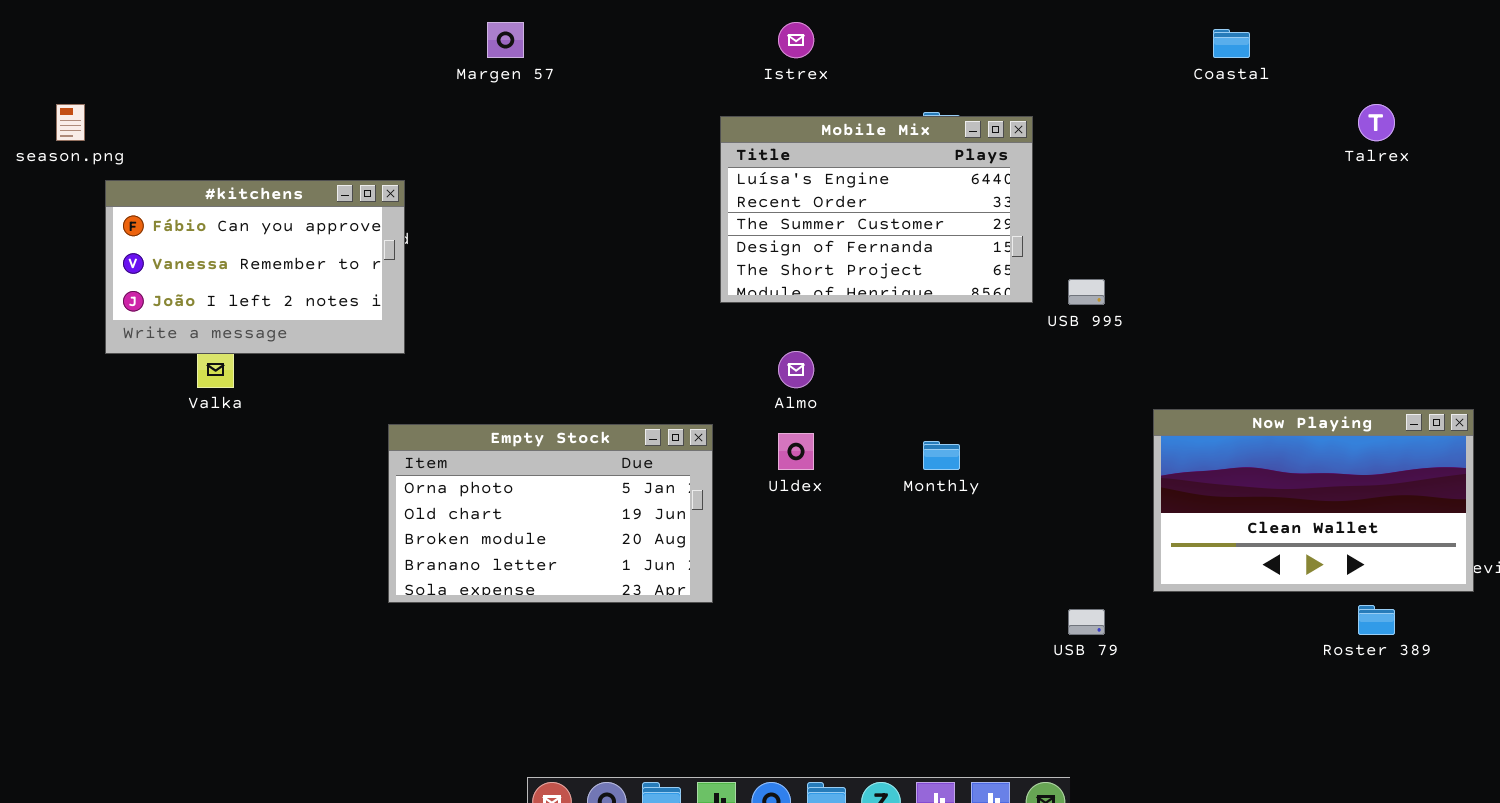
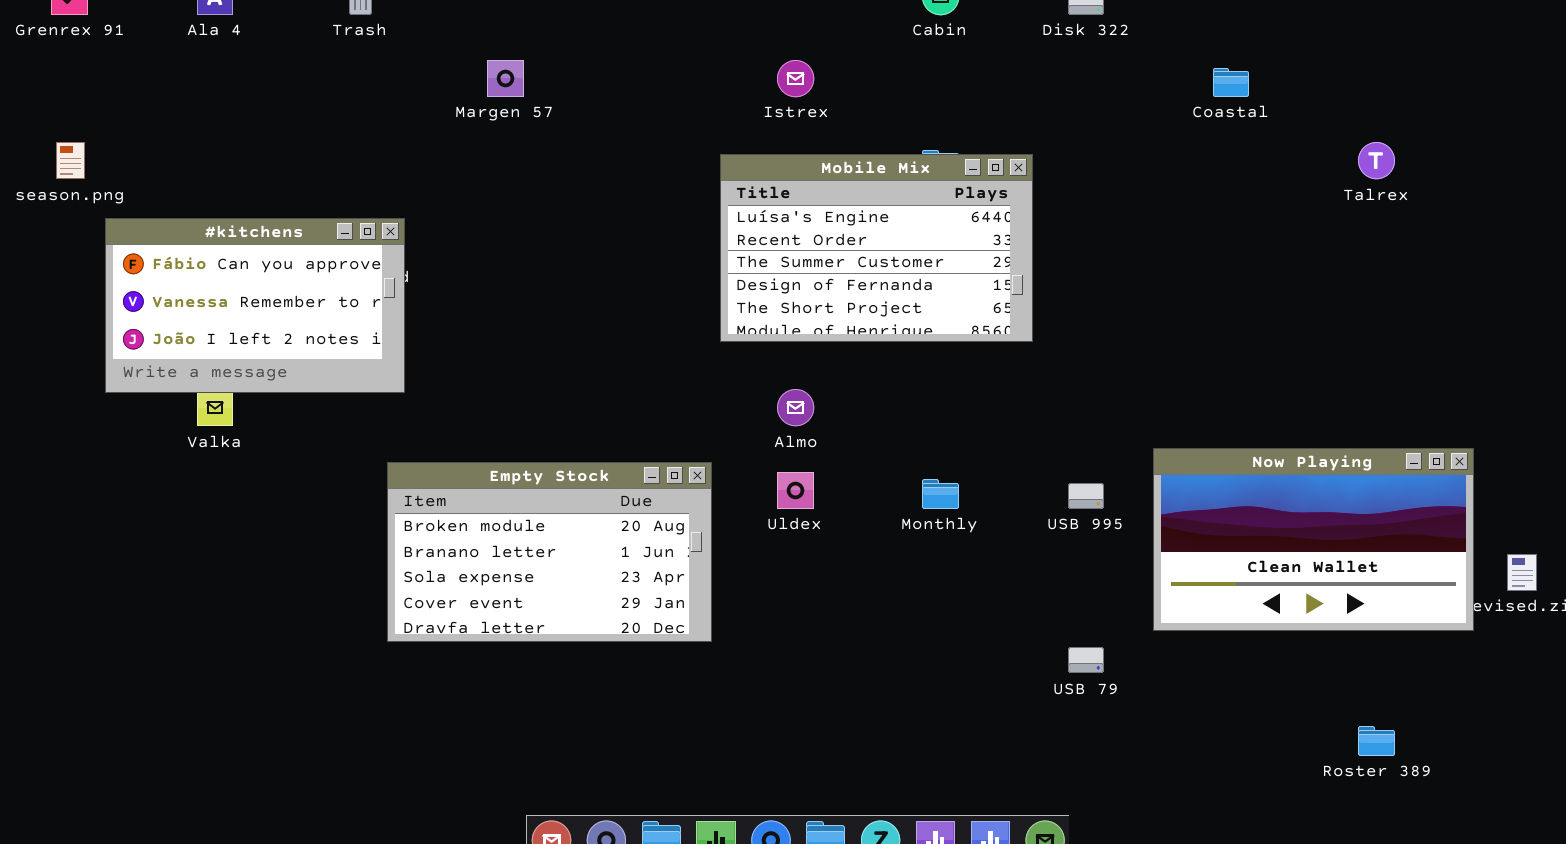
USB 995: [1068,279,1105,305] -> [1068,483,1104,509], moved
Empty Stock: [388,424,713,603] -> [387,462,712,642], scrolled down 2 rows
Roster 389: [1358,605,1395,635] -> [1358,726,1395,756], moved

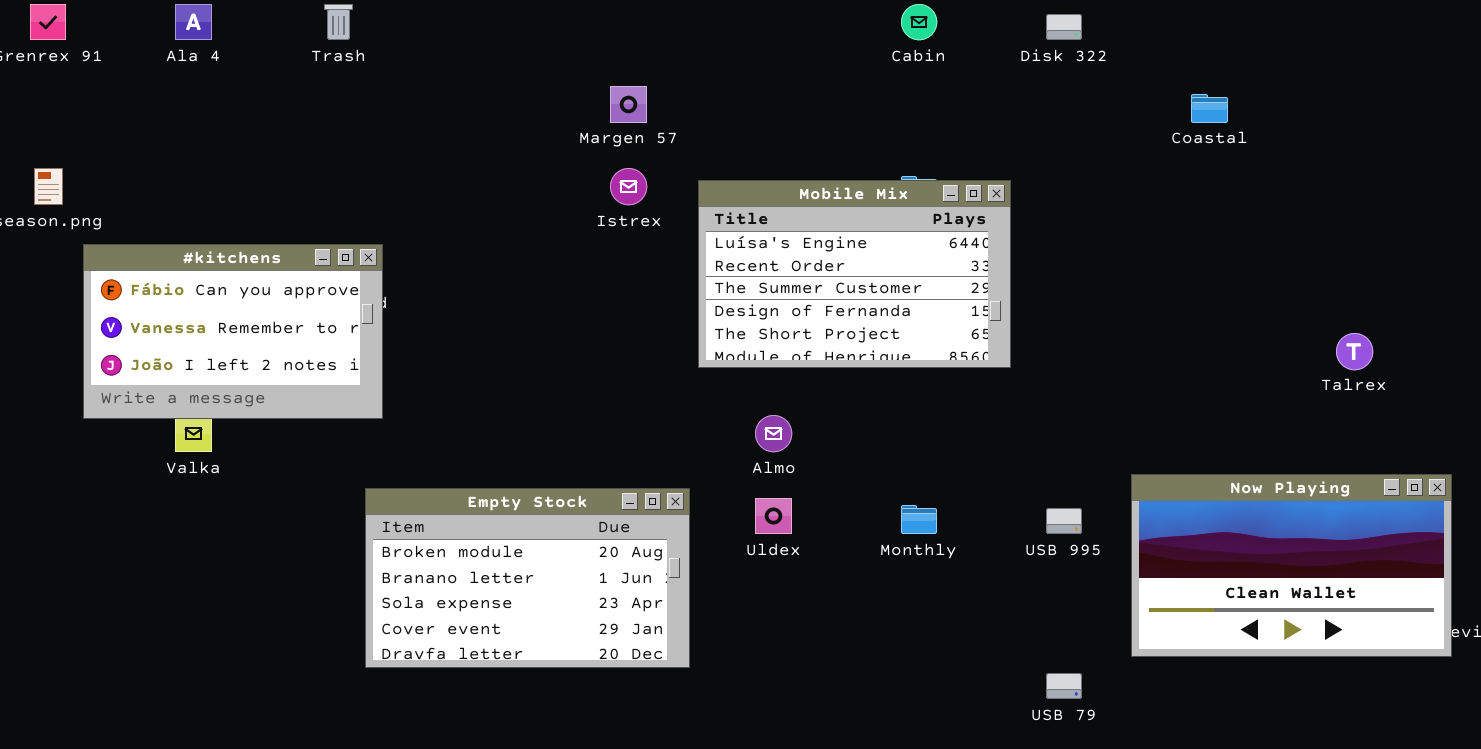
Margen 57: [487,60,524,97] -> [610,86,647,123], moved
Istrex: [777,60,814,97] -> [610,168,647,205], moved
Talrex: [1358,142,1395,179] -> [1336,333,1373,370], moved

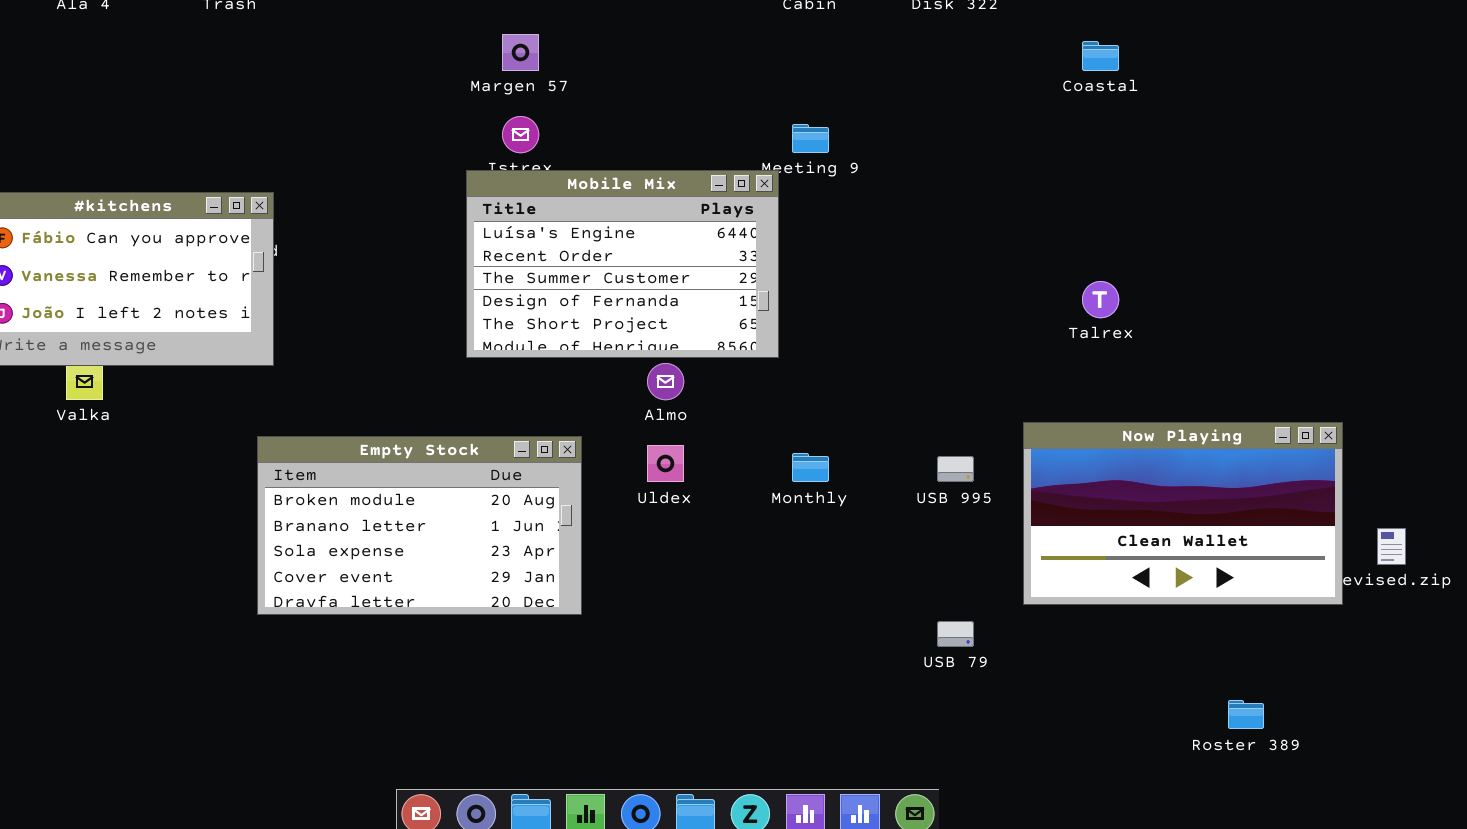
Mobile Mix: [698,180,1011,368] -> [466,170,779,358], moved
Talrex: [1336,333,1373,370] -> [1082,281,1119,318], moved

